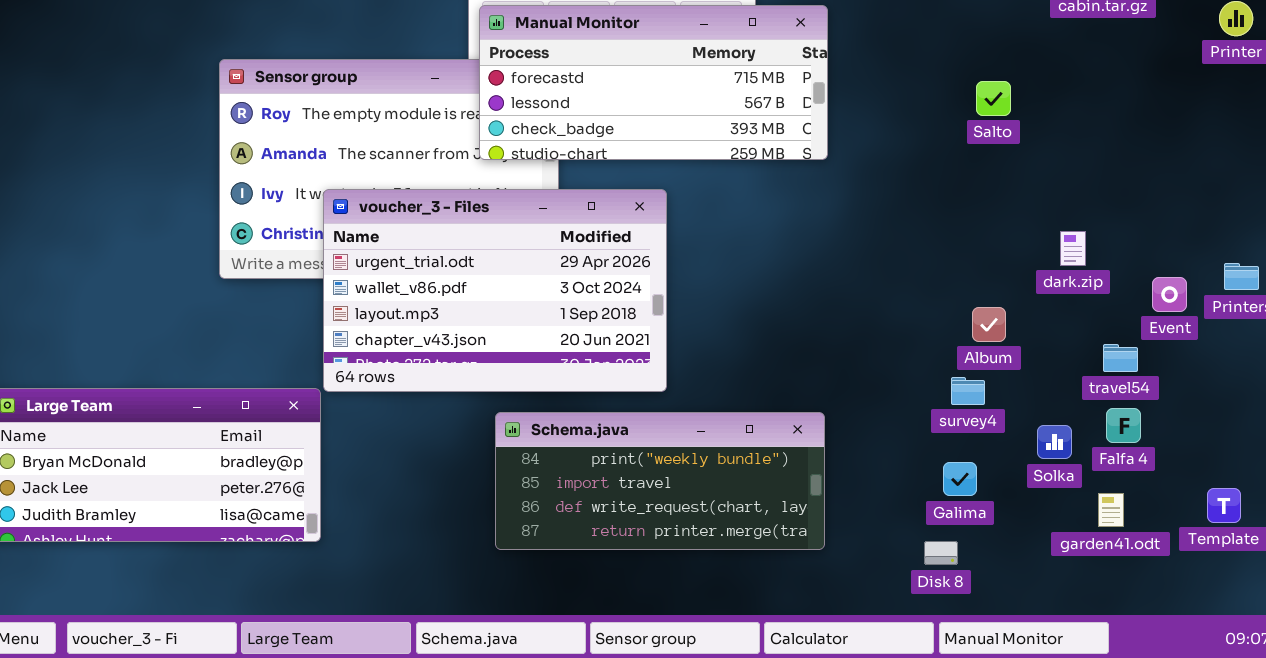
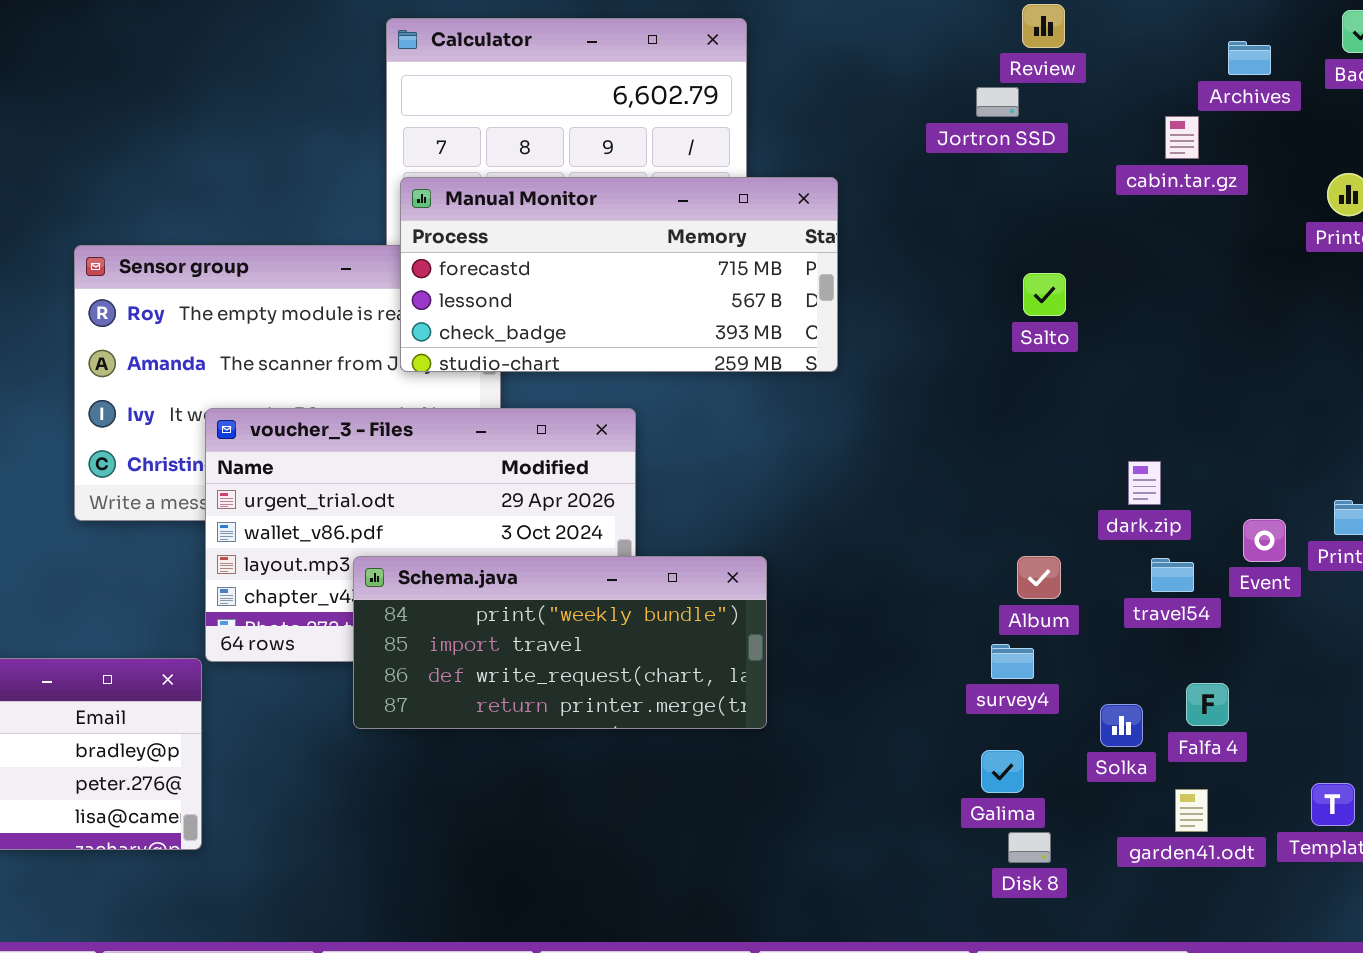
travel54: [1103,344,1138,372] -> [1151,558,1194,592], moved
Schema.java: [495,412,825,550] -> [353,556,767,729], moved
Disk 8: [924,541,958,565] -> [1008,832,1051,863], moved

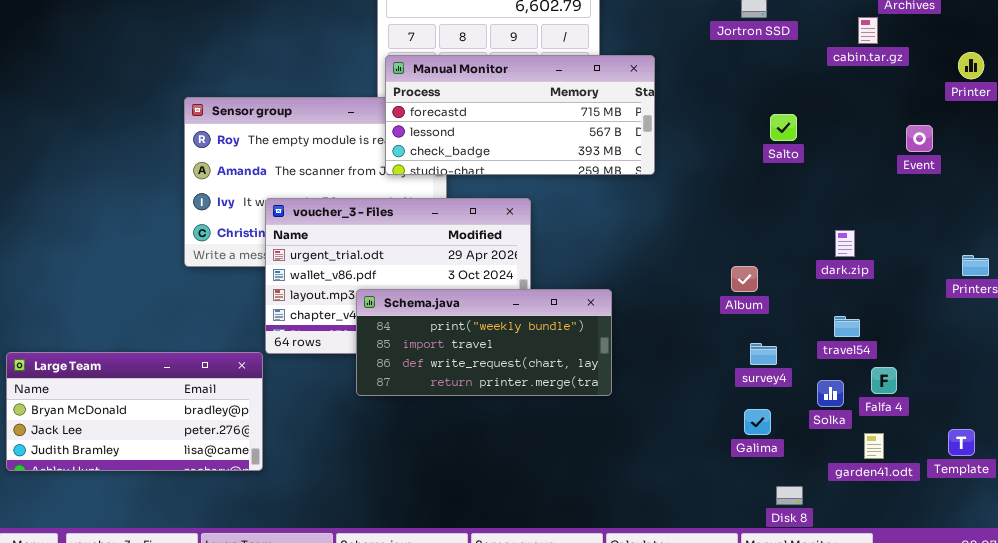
Event: [1243,519,1286,562] -> [906,125,933,152], moved
Album: [1017,556,1061,599] -> [731,266,758,292], moved
travel54: [1151,558,1194,592] -> [834,316,860,337], moved
Disk 8: [1008,832,1051,863] -> [776,486,803,505], moved

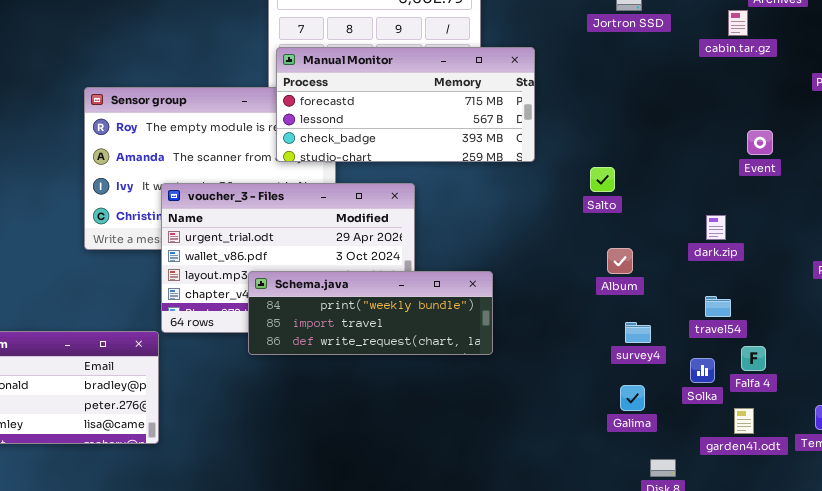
Salto: [770,114,797,141] -> [590,167,615,192], moved
Event: [906,125,933,152] -> [747,130,773,155], moved
Schema.java: [356,289,612,396] -> [248,271,493,355], resized

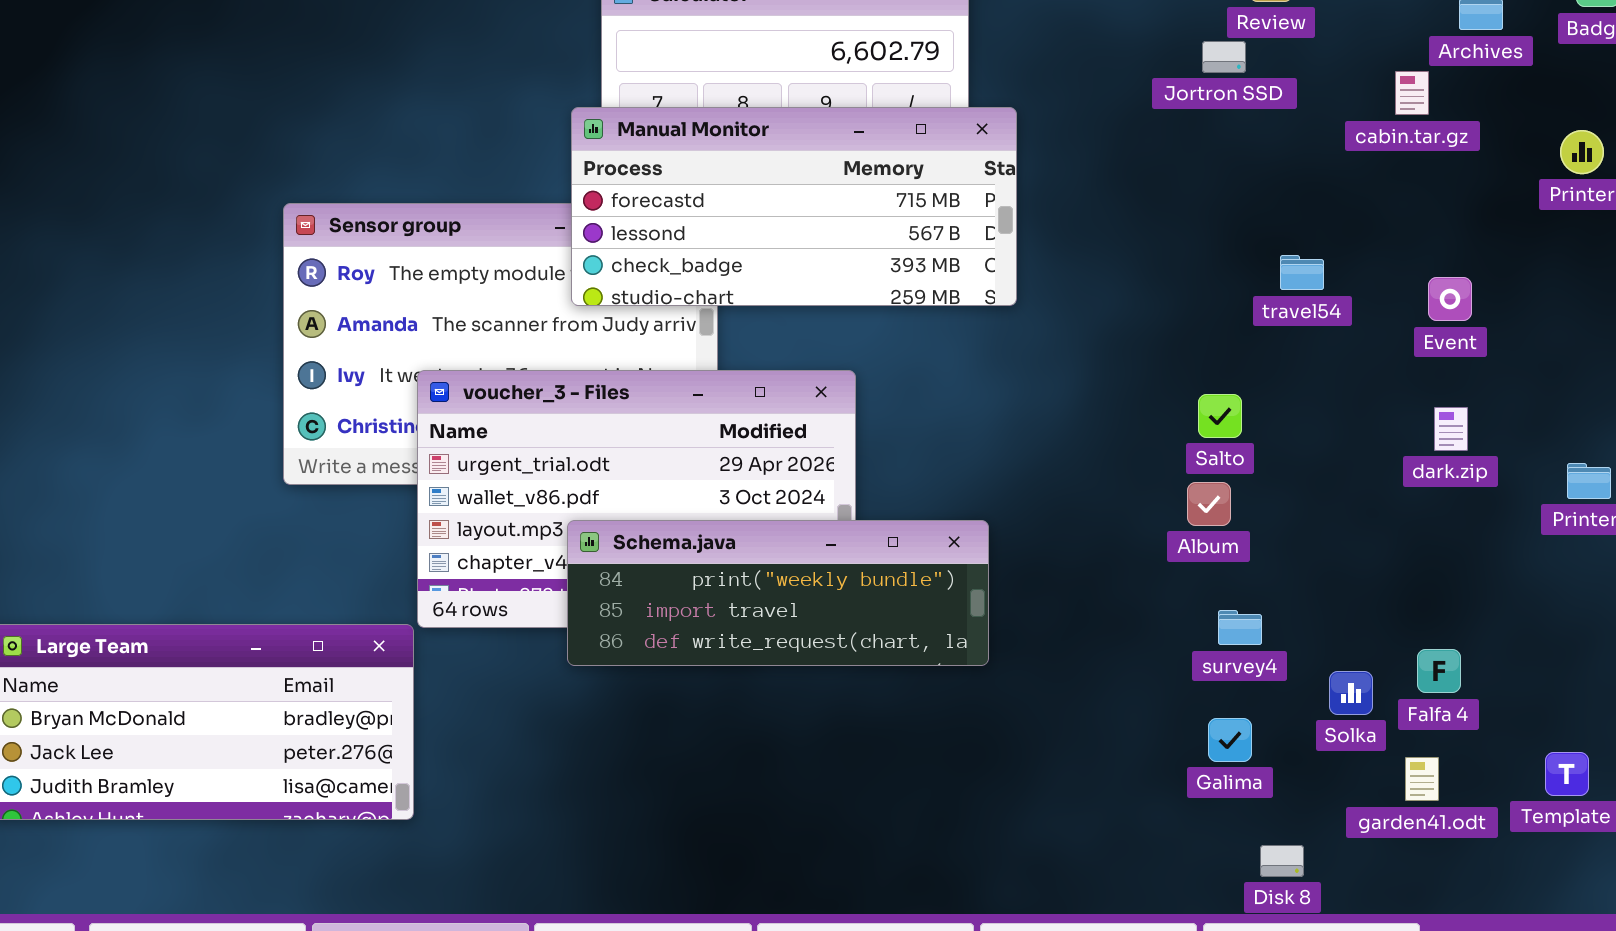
Manual Monitor: [276,47,535,162] -> [571,107,1017,306], moved
Salto: [590,167,615,192] -> [1198,394,1242,438], moved
dark.zip: [706,215,726,240] -> [1434,407,1468,451], moved
travel54: [705,296,731,317] -> [1280,255,1324,290], moved

